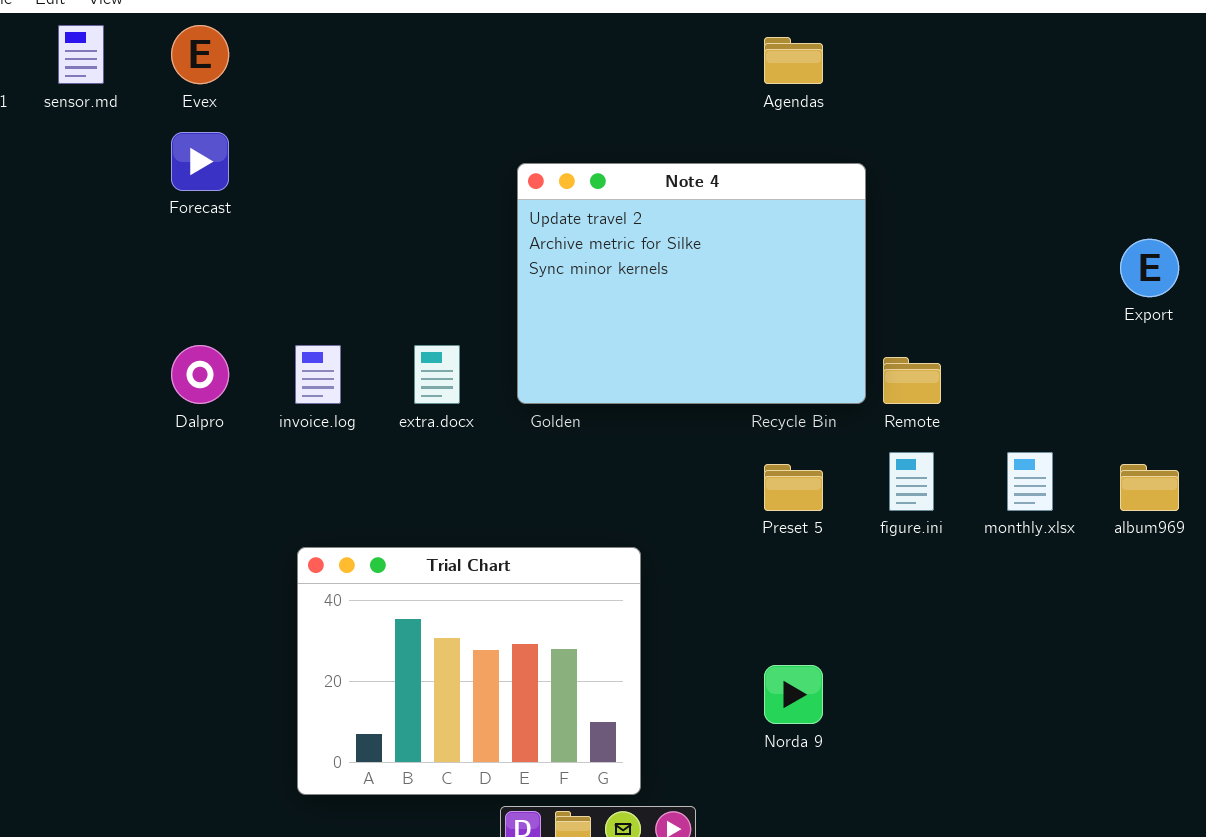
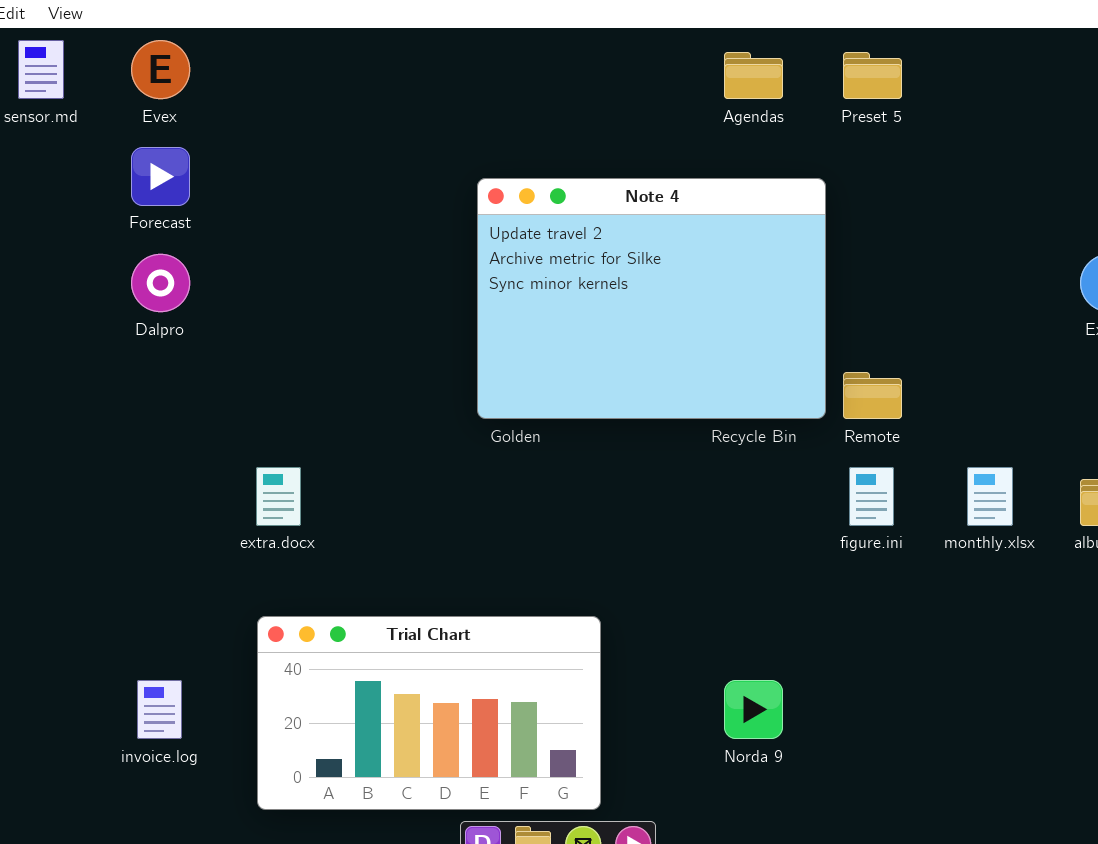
Dalpro: [171,345,229,404] -> [131,254,190,312], moved
invoice.log: [295,345,341,404] -> [137,680,182,739], moved
extra.docx: [414,345,460,404] -> [256,467,301,526], moved
Preset 5: [764,464,823,511] -> [843,52,902,99], moved
Trial Chart: [297,547,641,795] -> [257,616,601,810], resized

